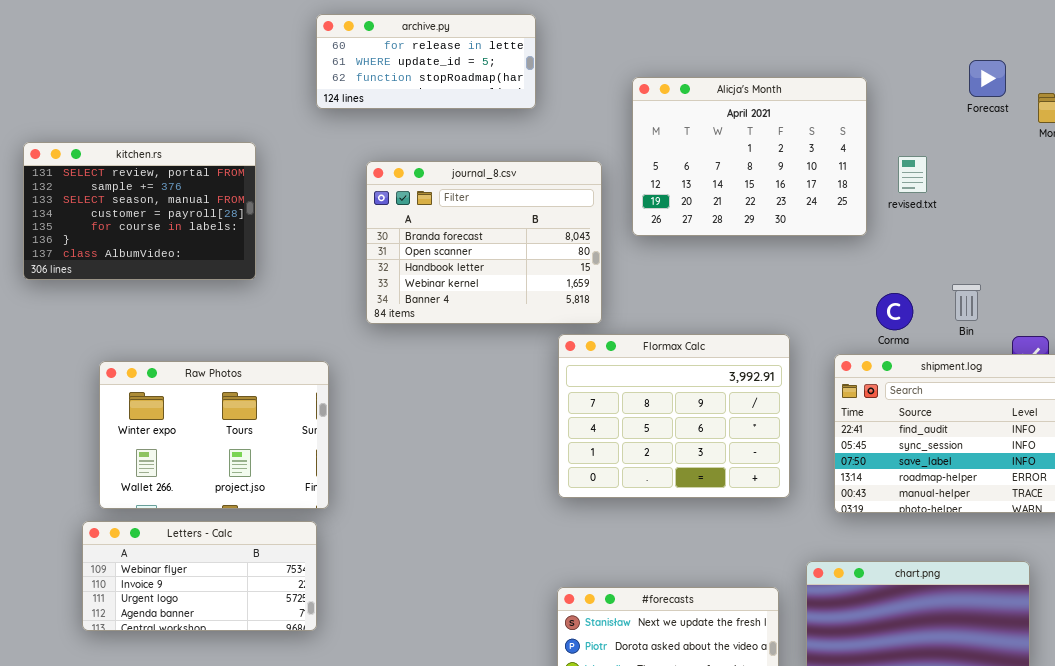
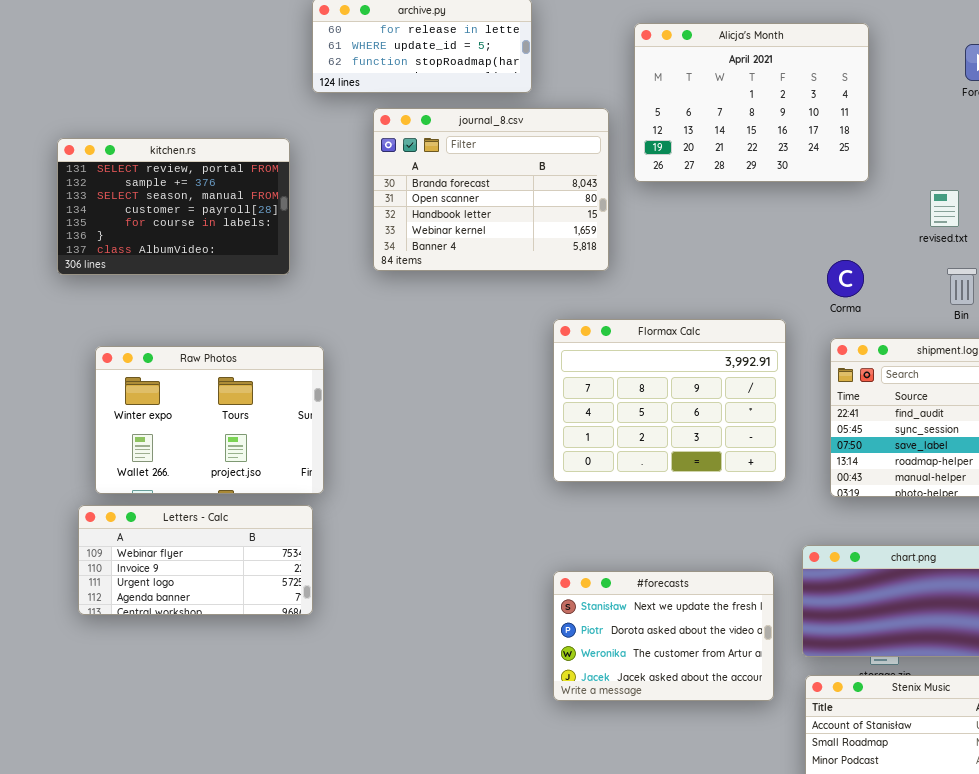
Alicja's Month: [632,77,867,236] -> [634,23,869,182], moved
kitchen.rs: [23,142,256,280] -> [57,138,290,275], moved
revised.txt: [898,156,927,193] -> [930,190,959,227], moved
journal_8.csv: [366,161,602,324] -> [373,108,609,271], moved
Corma: [876,293,913,330] -> [827,260,864,297], moved

